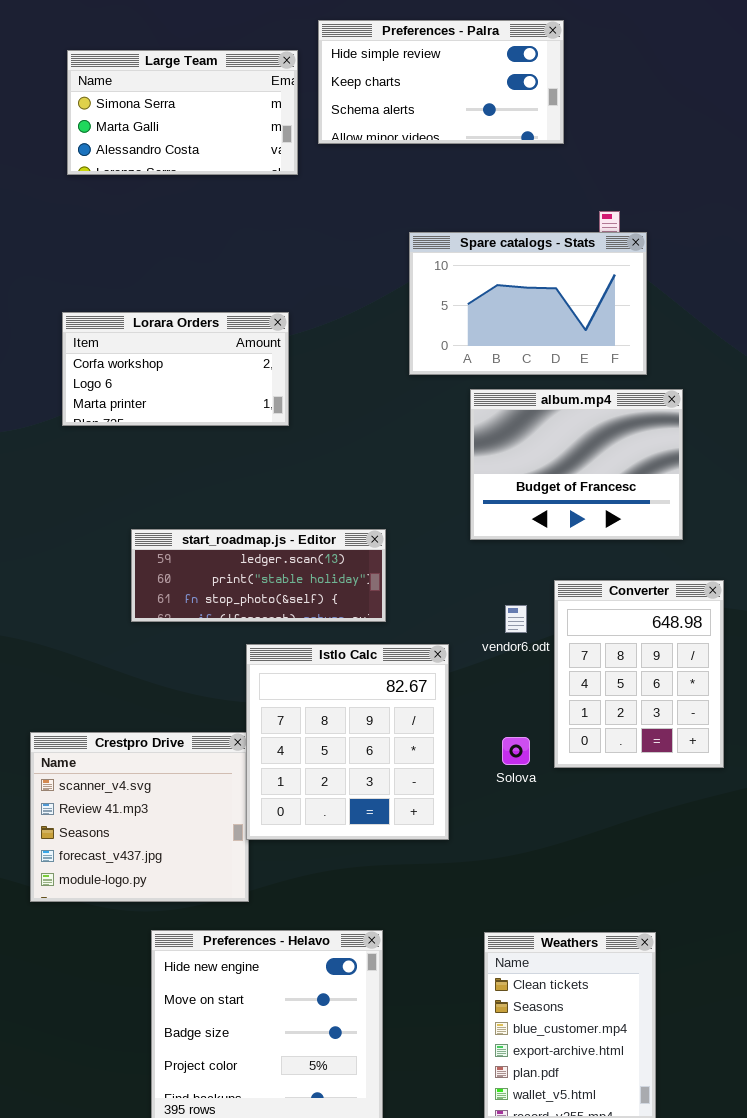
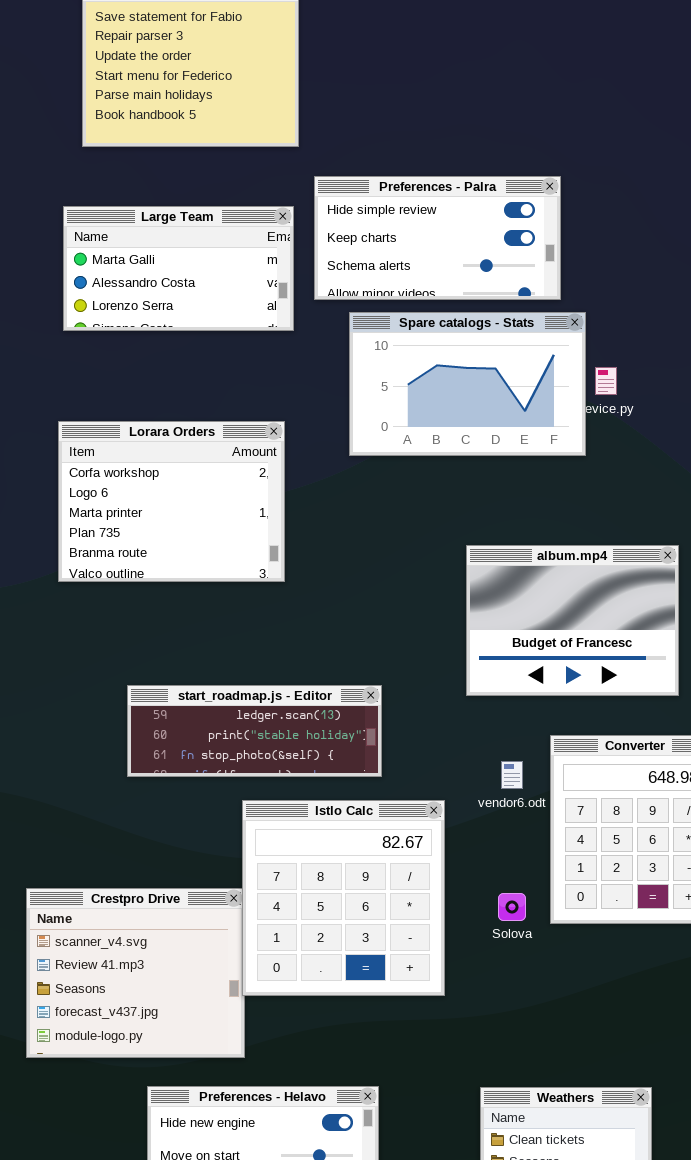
Large Team: [67,50,298,175] -> [63,206,294,331], scrolled down 1 row
Spare catalogs - Stats: [409,232,647,375] -> [349,312,586,456], moved
Lorara Orders: [62,312,289,426] -> [58,421,285,582], resized

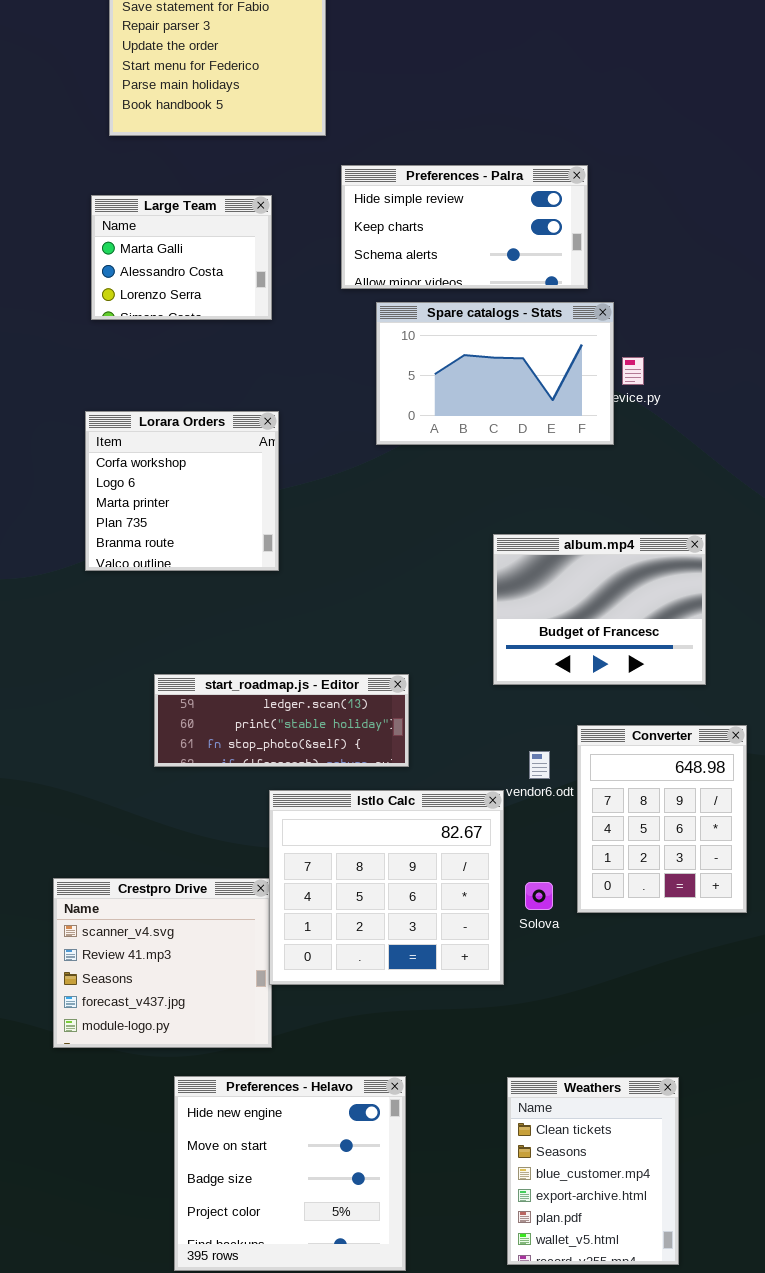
Large Team: [63,206,294,331] -> [91,195,272,320], resized
Lorara Orders: [58,421,285,582] -> [85,411,279,571], resized
Istlo Calc: [242,800,445,996] -> [269,790,504,985], resized

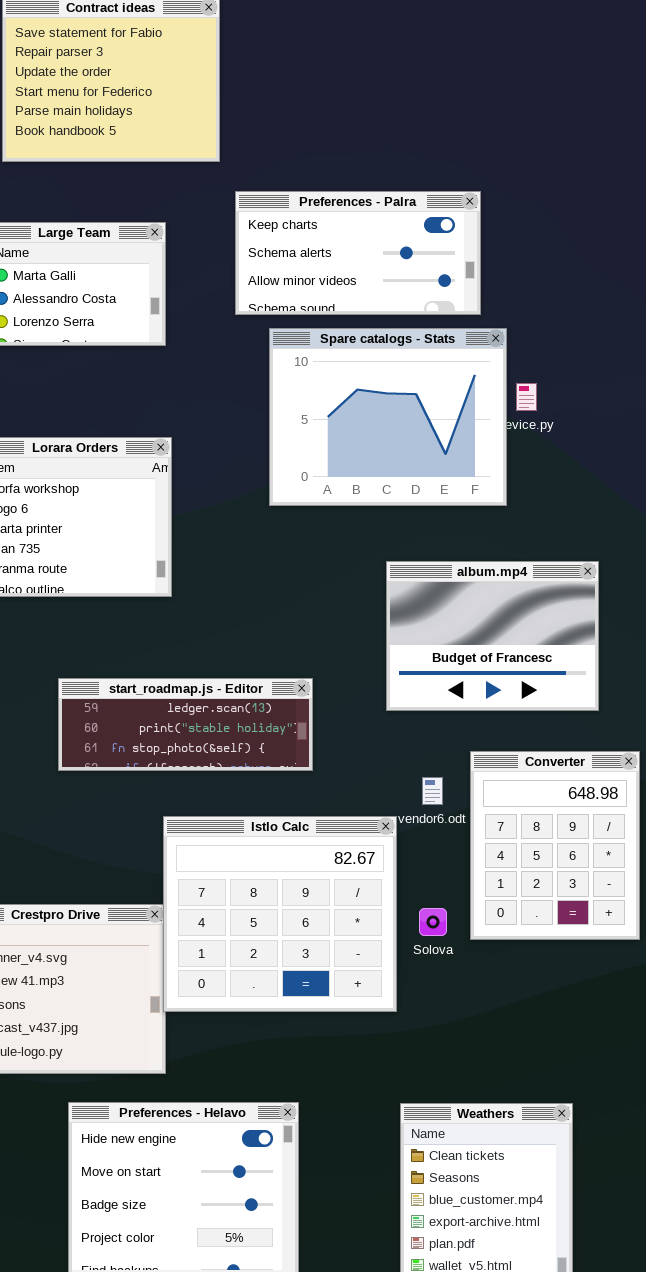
Preferences - Palra: [341,165,588,289] -> [235,191,481,315], scrolled down 1 row
Spare catalogs - Stats: [376,302,614,445] -> [269,328,507,506], resized
start_roadmap.js - Editor: [154,674,409,767] -> [58,678,313,771], moved

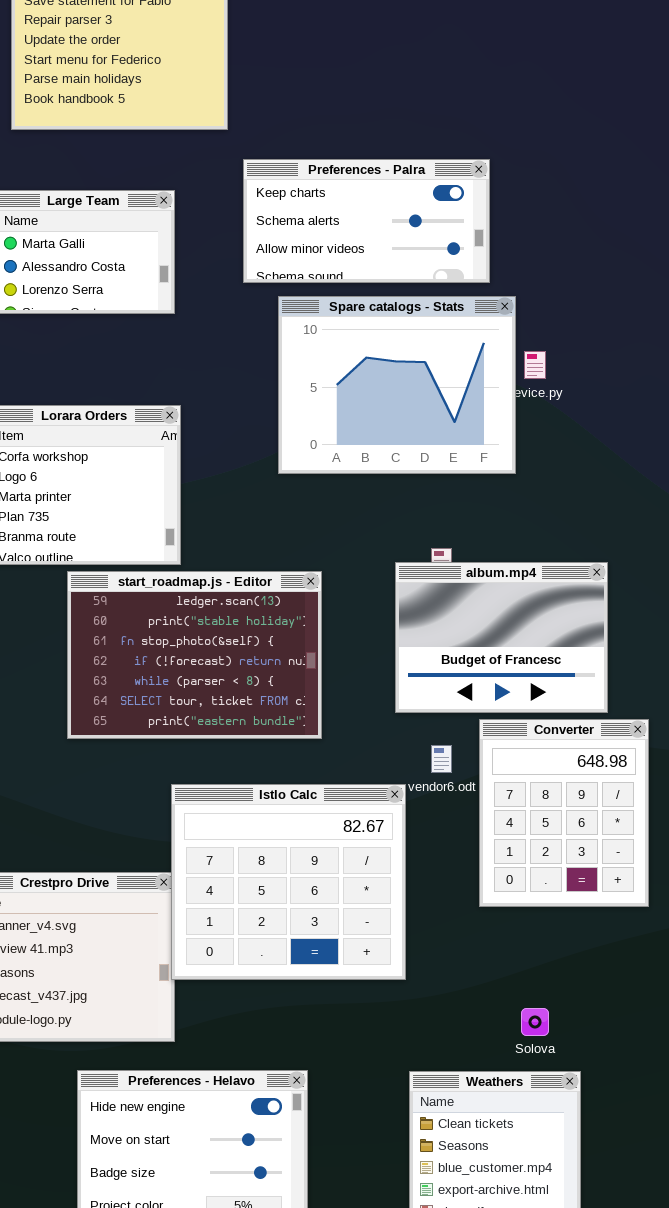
album.mp4: [386,561,599,711] -> [395,562,608,713], moved
start_roadmap.js - Editor: [58,678,313,771] -> [67,571,322,739], resized
Solova: [419,908,447,936] -> [521,1008,549,1036], moved

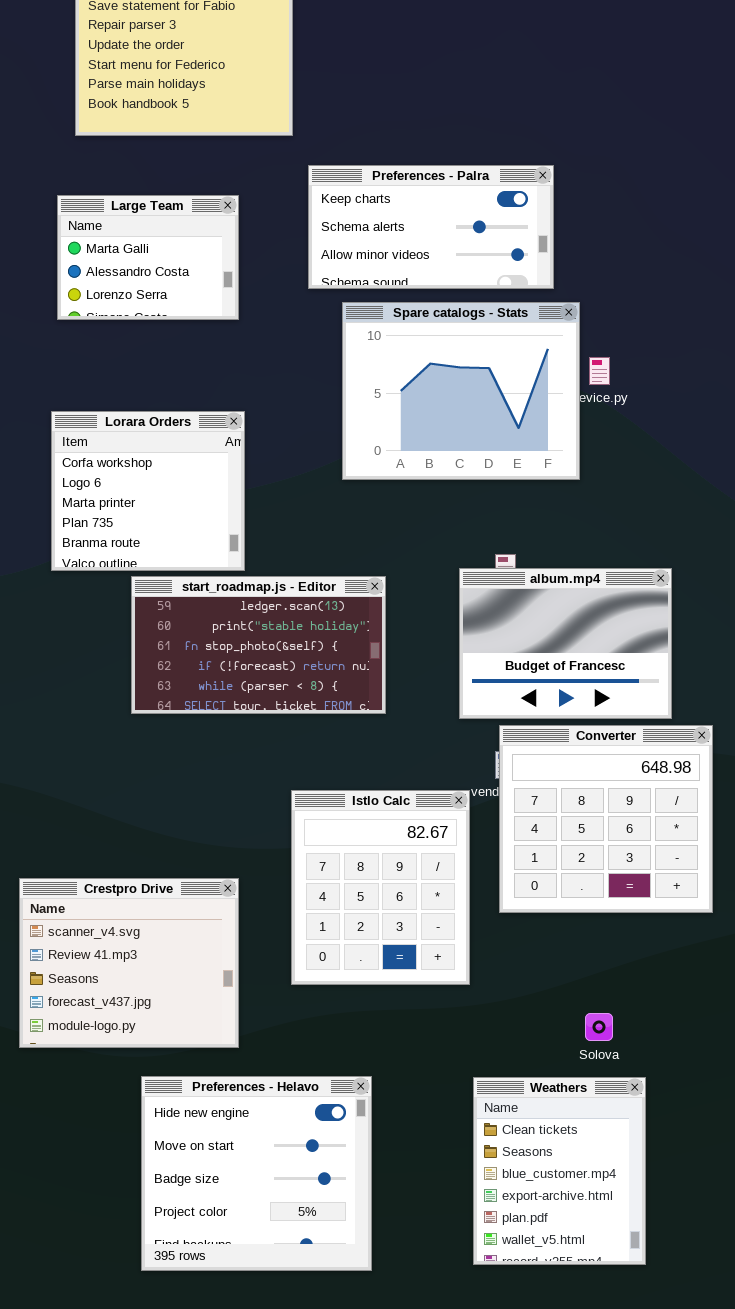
start_roadmap.js - Editor: [67,571,322,739] -> [131,576,386,714], resized
Converter: [479,719,649,907] -> [499,725,713,913], resized
Istlo Calc: [171,784,406,980] -> [291,790,470,985], resized

